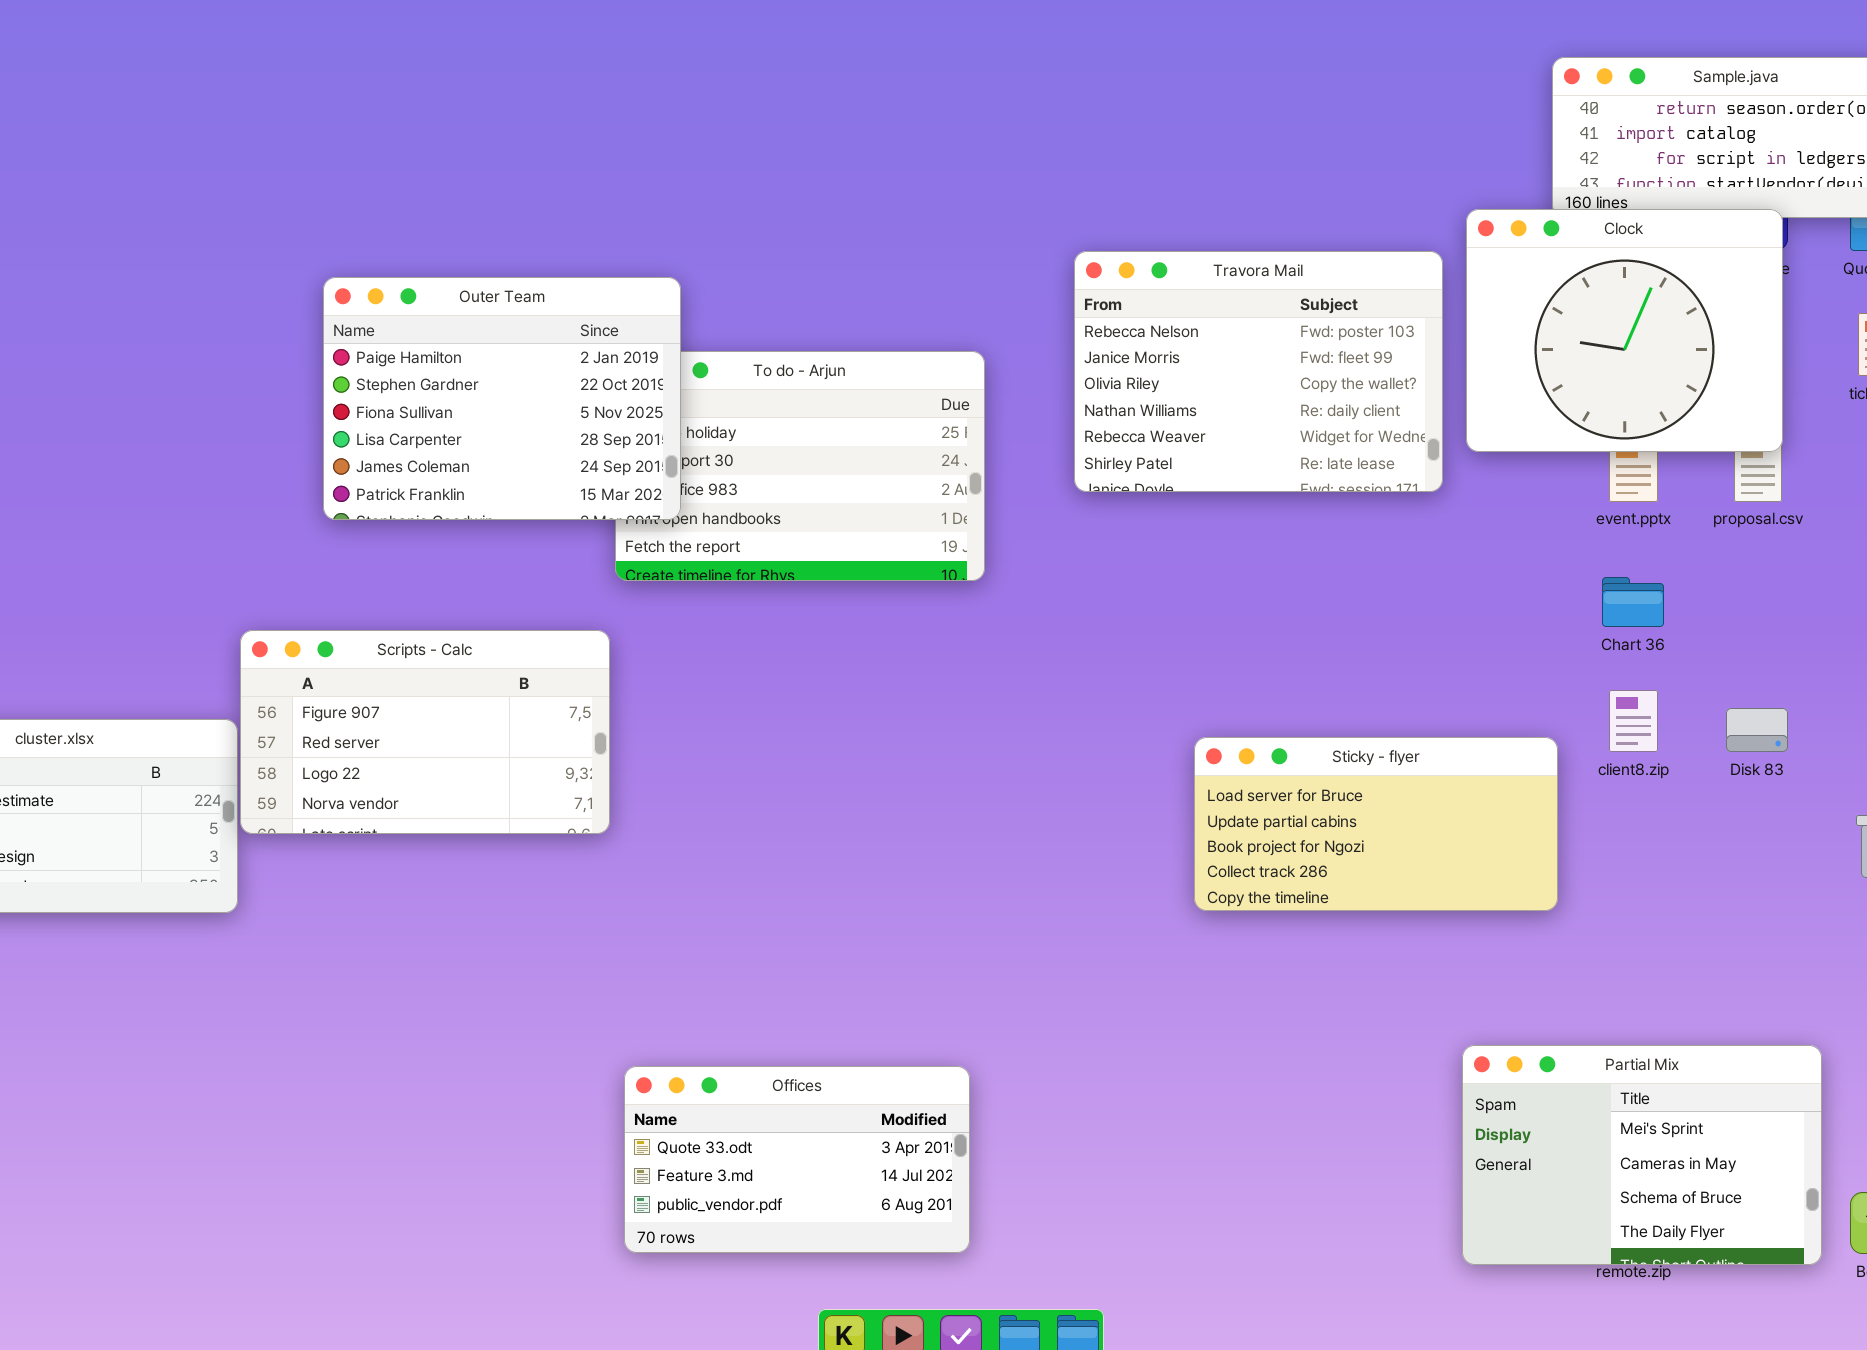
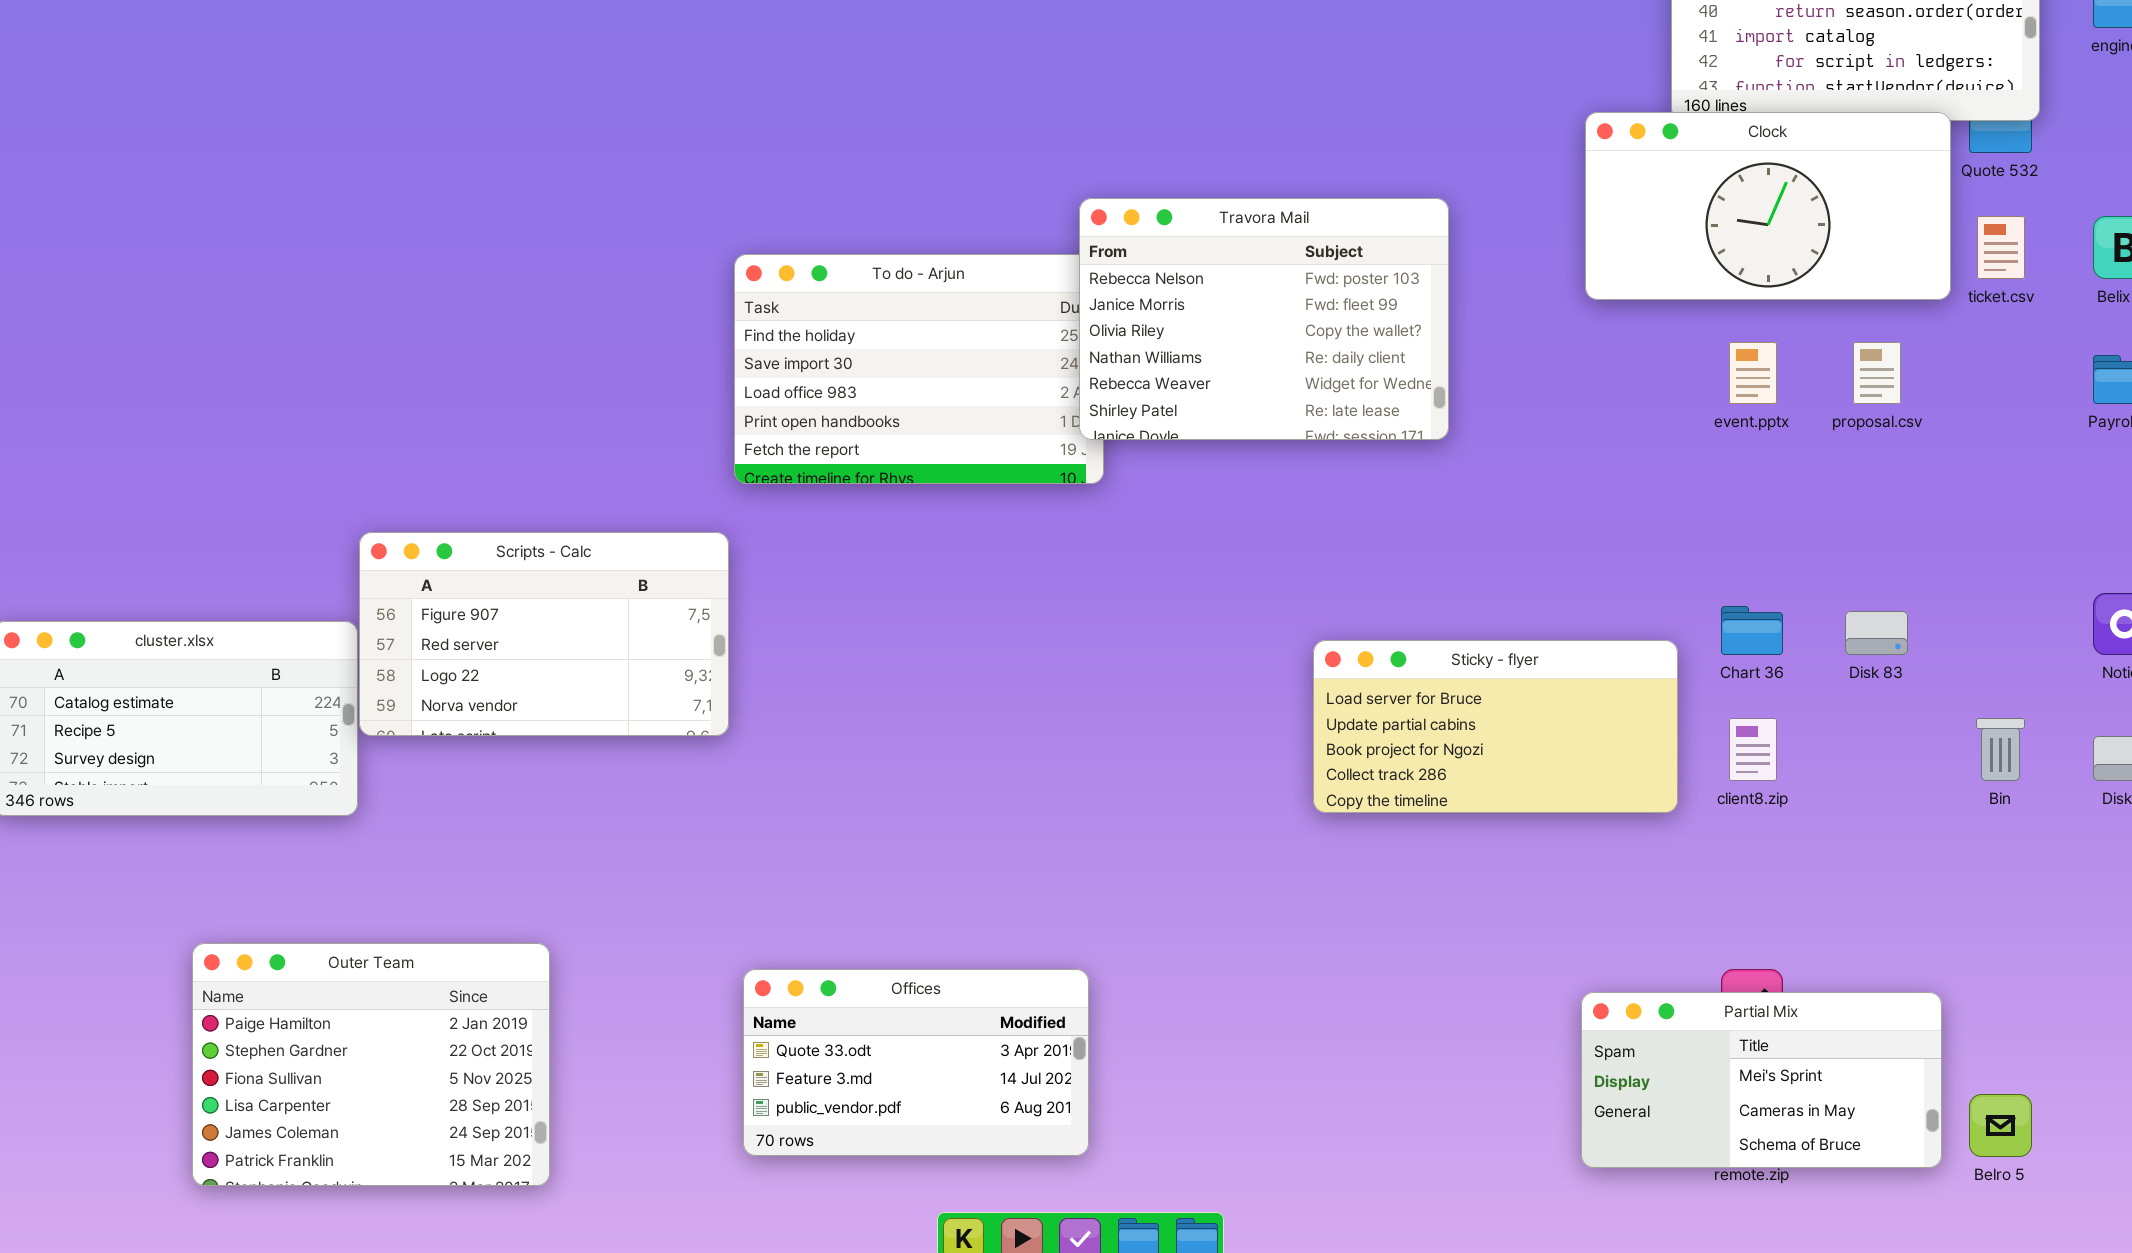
Clock: [1466,209,1783,452] -> [1585,112,1951,300], resized
Travora Mail: [1074,251,1443,492] -> [1079,198,1449,440], moved
Outer Team: [323,277,681,520] -> [192,943,550,1186], moved
Chart 36: [1602,577,1664,627] -> [1721,606,1783,655], moved
client8.zip: [1609,690,1658,752] -> [1729,718,1777,781], moved
Partial Mix: [1462,1045,1822,1265] -> [1581,992,1942,1168], resized

